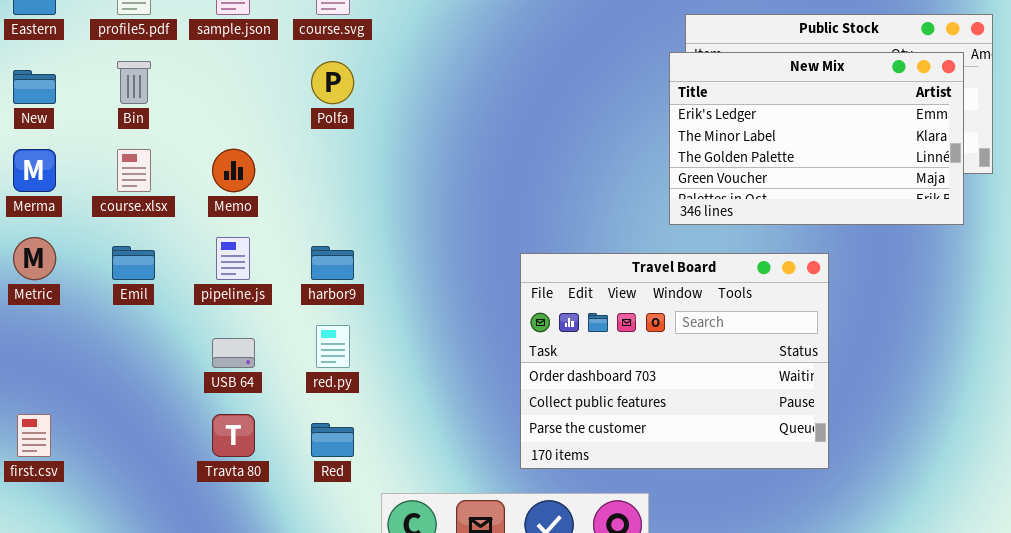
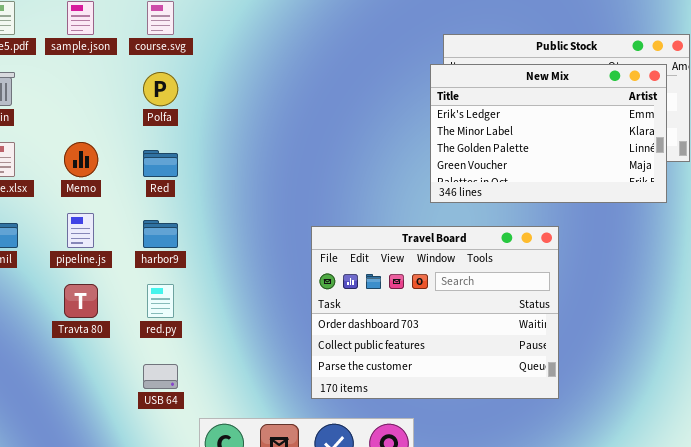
USB 64: [212,338,255,368] -> [143,364,178,389], moved
Travta 80: [212,414,255,457] -> [64,284,98,318], moved
Red: [311,423,354,457] -> [143,150,178,177], moved

